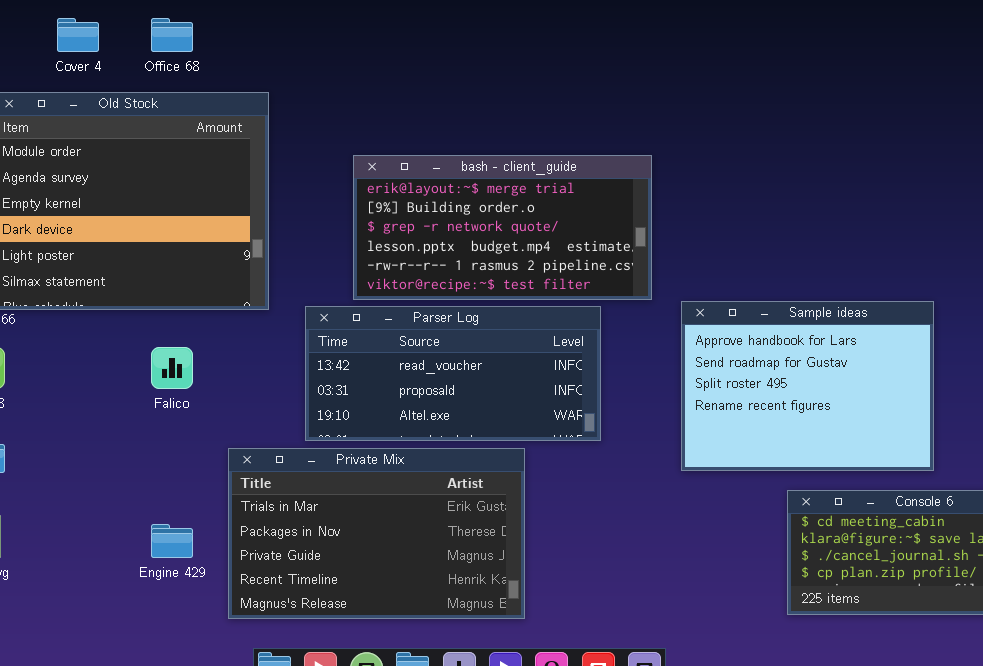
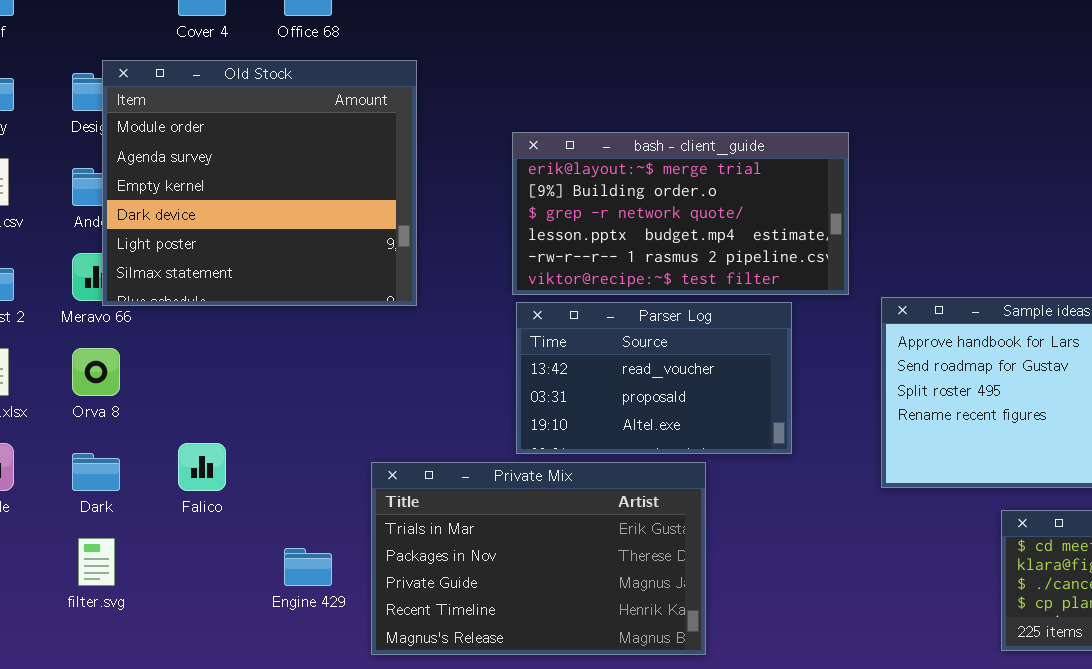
Parser Log: [305,306,601,441] -> [516,302,792,454], resized
Falico: [151,347,193,389] -> [178,443,226,491], moved

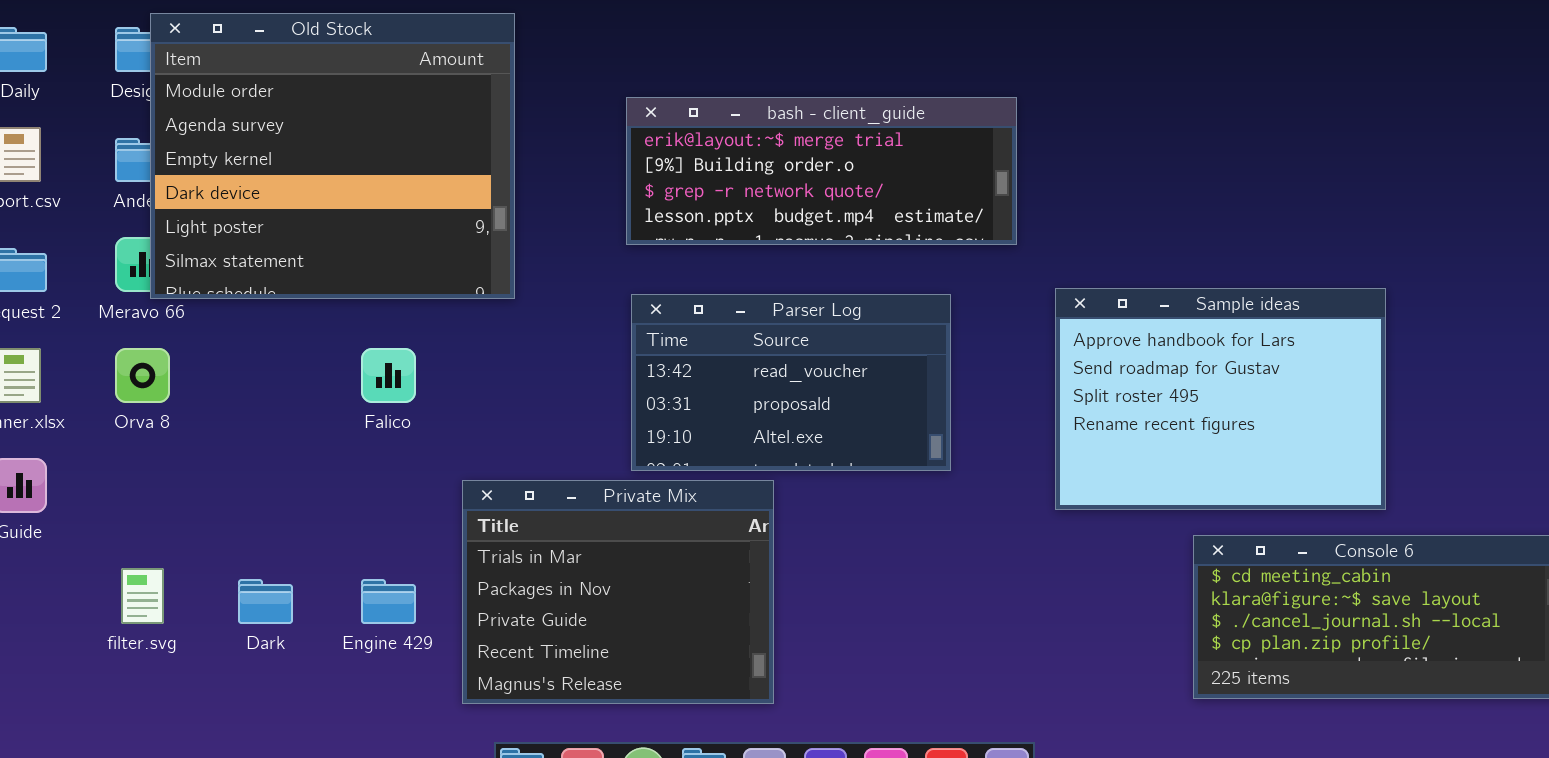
bash - client_guide: [512,132,849,295] -> [626,97,1017,245], resized
Falico: [178,443,226,491] -> [361,348,416,403], moved
Dark: [72,453,120,491] -> [238,579,293,624], moved
Private Mix: [371,462,706,655] -> [462,480,774,704], resized

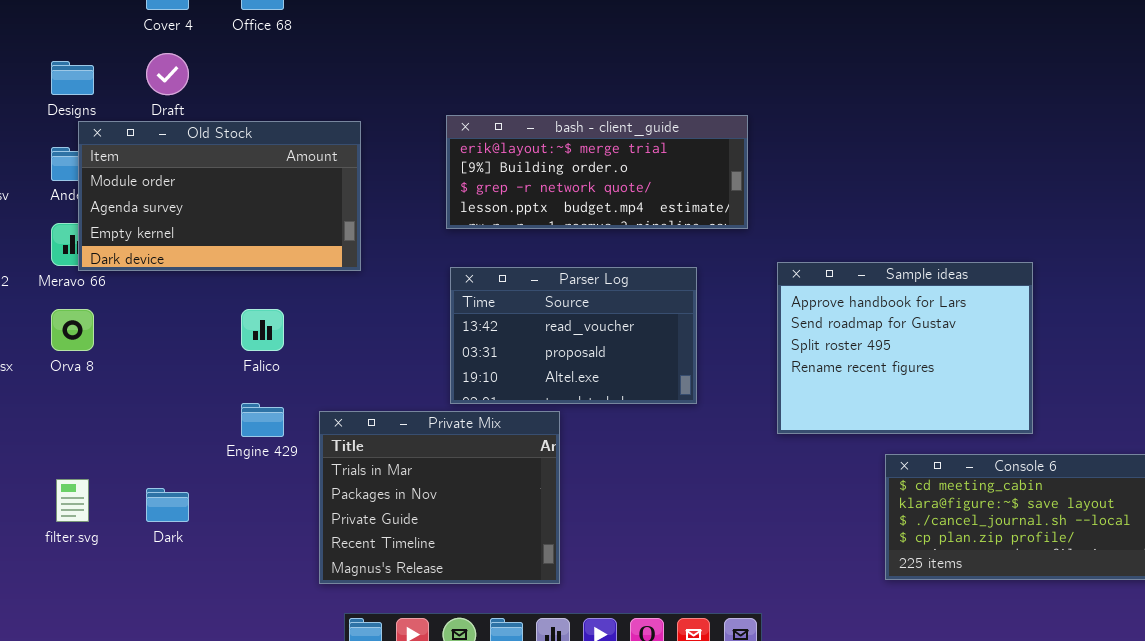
Old Stock: [150,13,515,299] -> [78,121,361,271], resized
Engine 429: [361,579,416,624] -> [241,403,284,437], moved

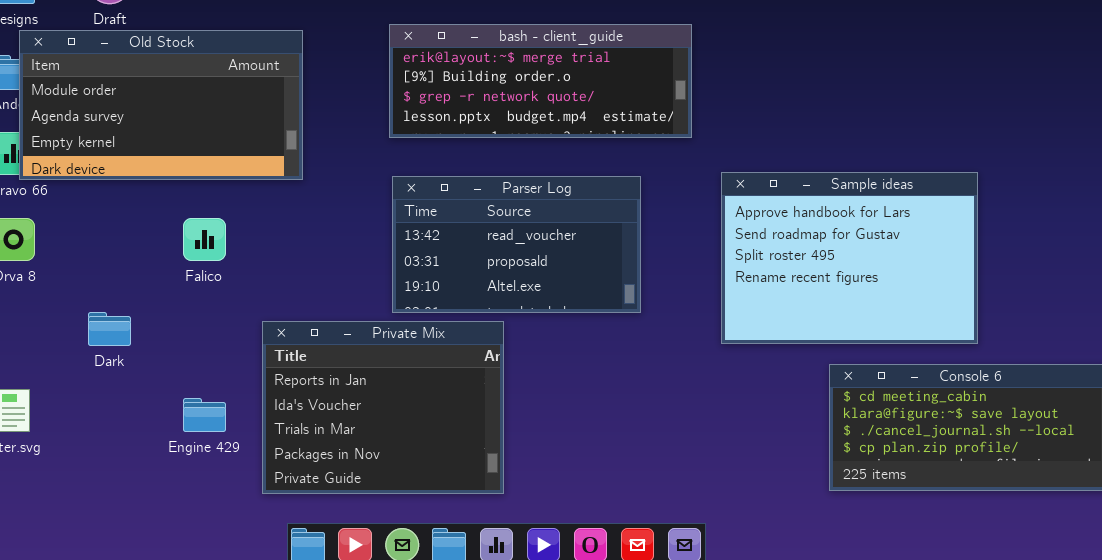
Engine 429: [241,403,284,437] -> [183,398,226,432], moved
Private Mix: [319,411,560,584] -> [262,321,504,494], scrolled up 2 rows
Dark: [146,488,189,522] -> [88,312,131,346], moved

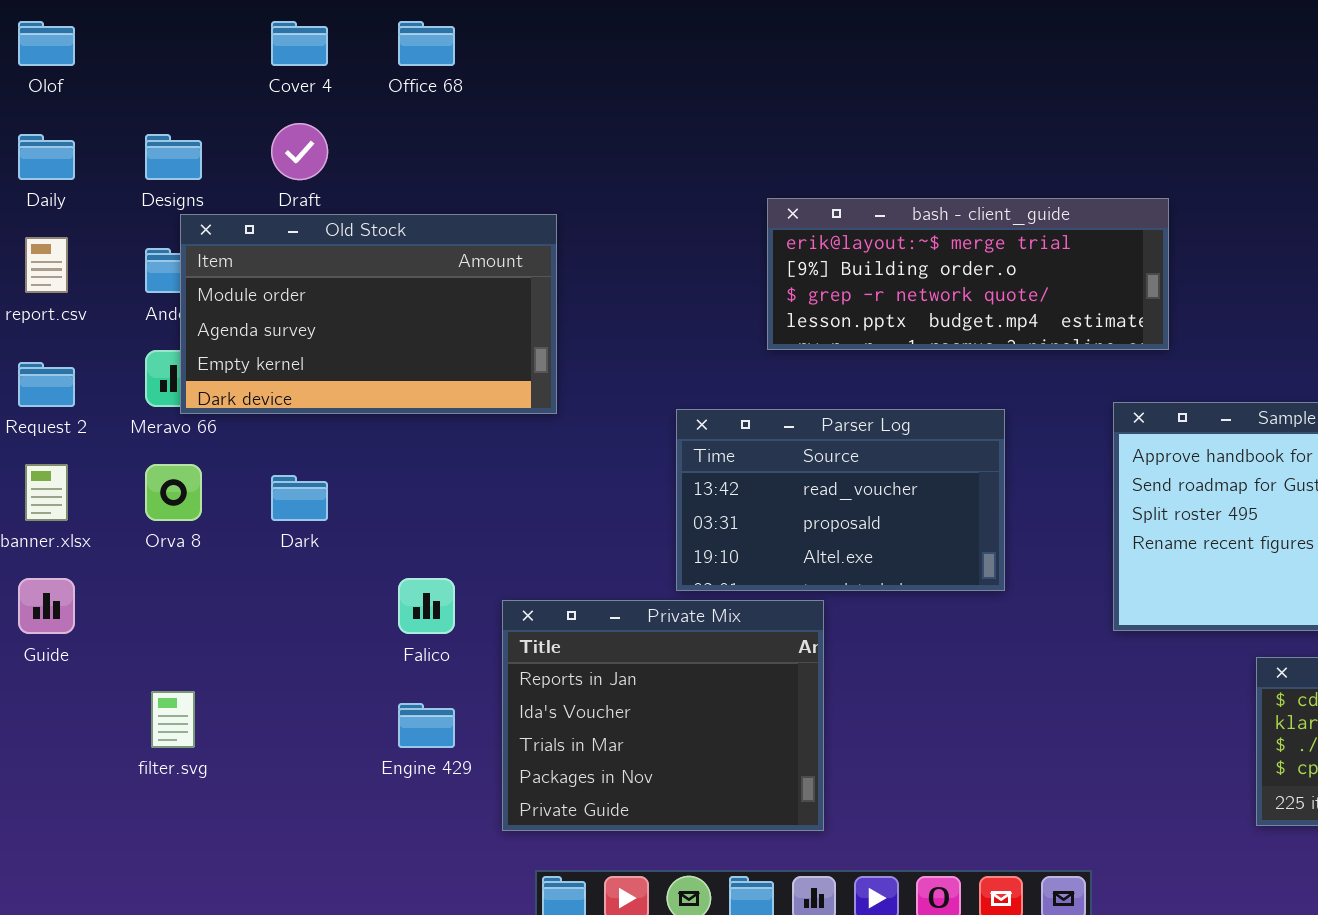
bash - client_guide: [389,24,692,138] -> [767,198,1169,350], moved
Falico: [183,218,226,261] -> [398,578,455,634], moved
Dark: [88,312,131,346] -> [271,475,328,521], moved

